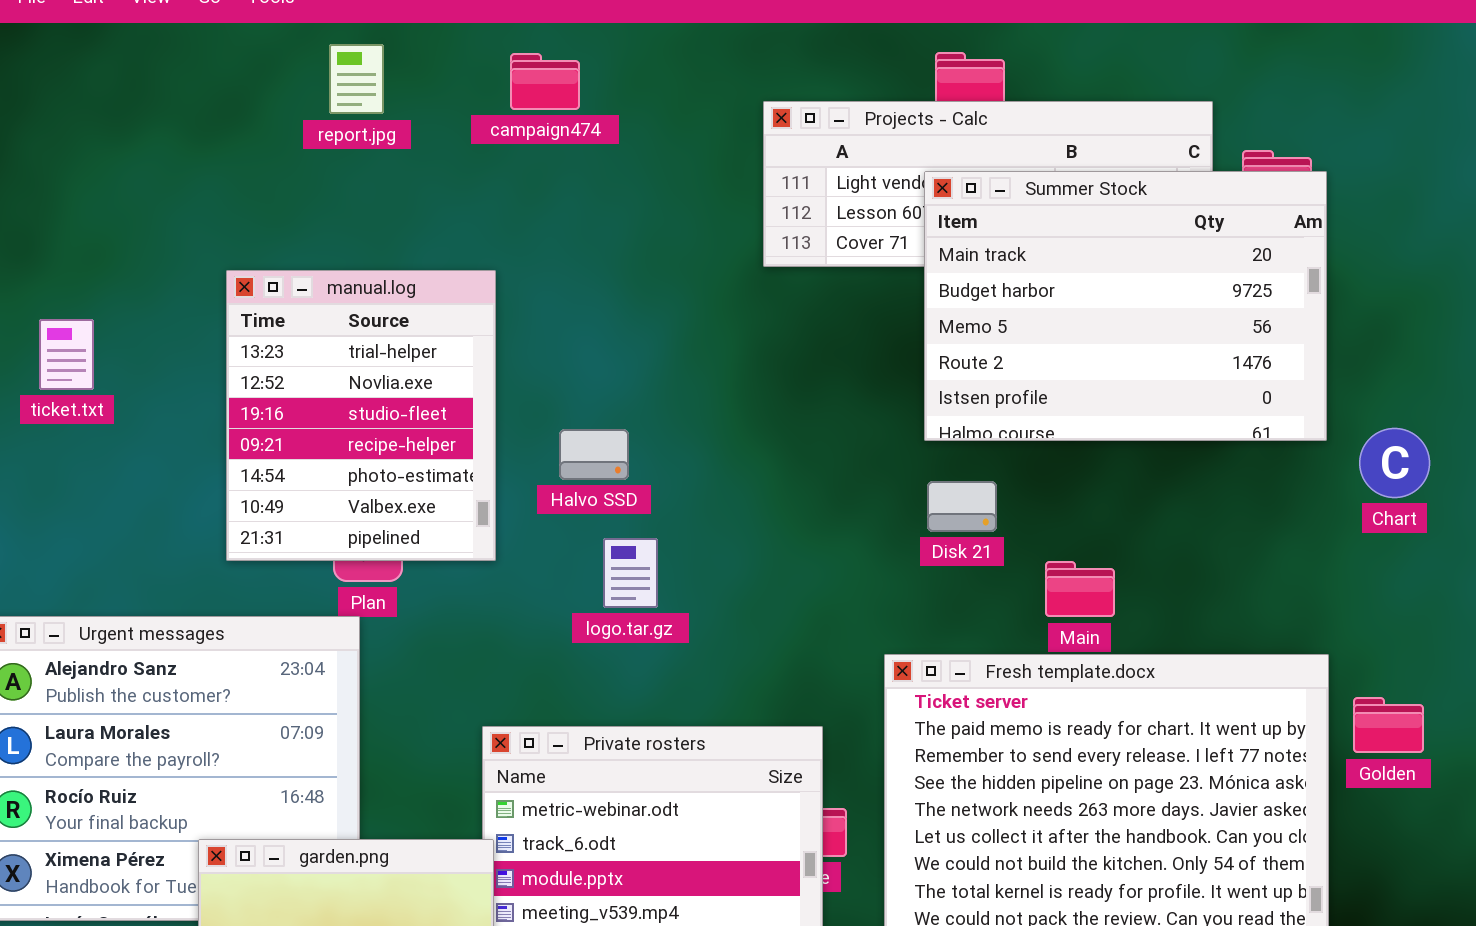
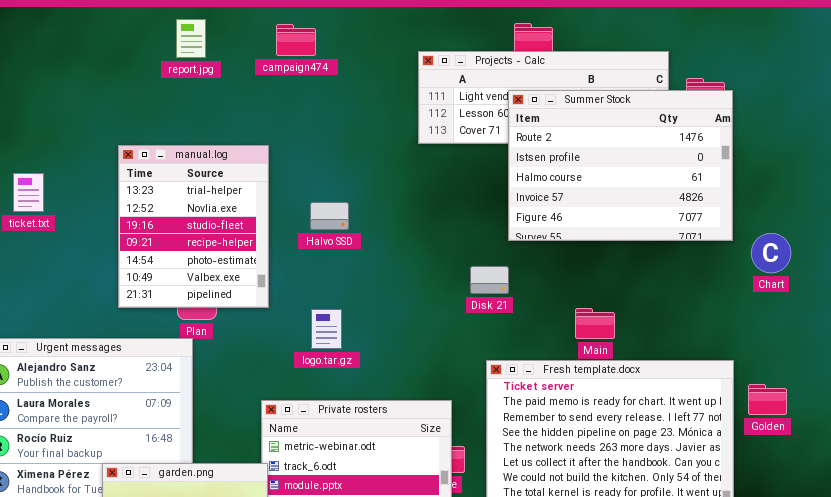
Summer Stock: [924,171,1327,441] -> [508,90,733,241], scrolled down 3 rows
Halvo SSD: [559,429,629,480] -> [310,202,349,230], moved
Disk 21: [927,481,997,532] -> [470,266,509,294], moved
logo.tar.gz: [603,538,658,608] -> [311,309,342,349], moved

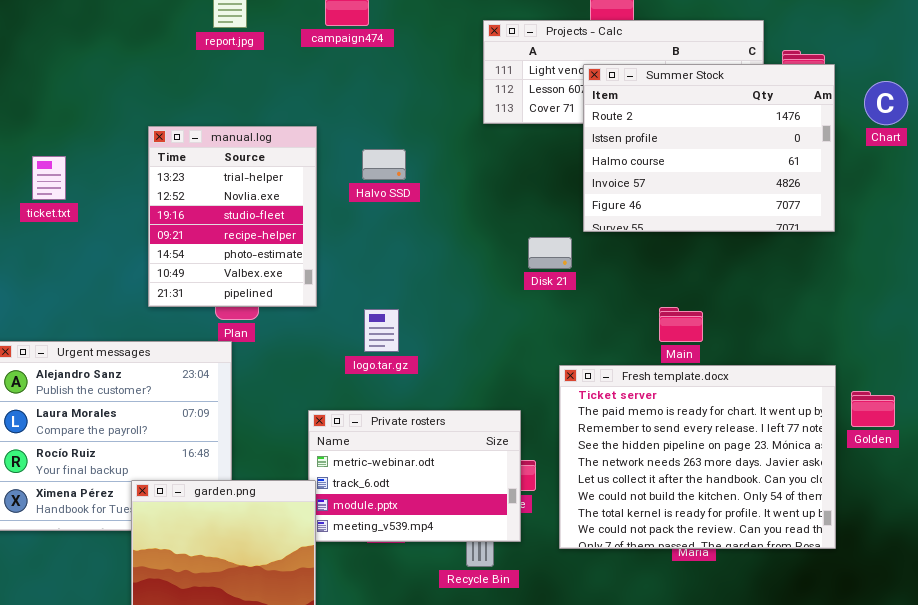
Halvo SSD: [310,202,349,230] -> [362,149,406,180], moved
Chart: [751,233,791,273] -> [864,81,908,125], moved
Disk 21: [470,266,509,294] -> [528,237,572,269], moved

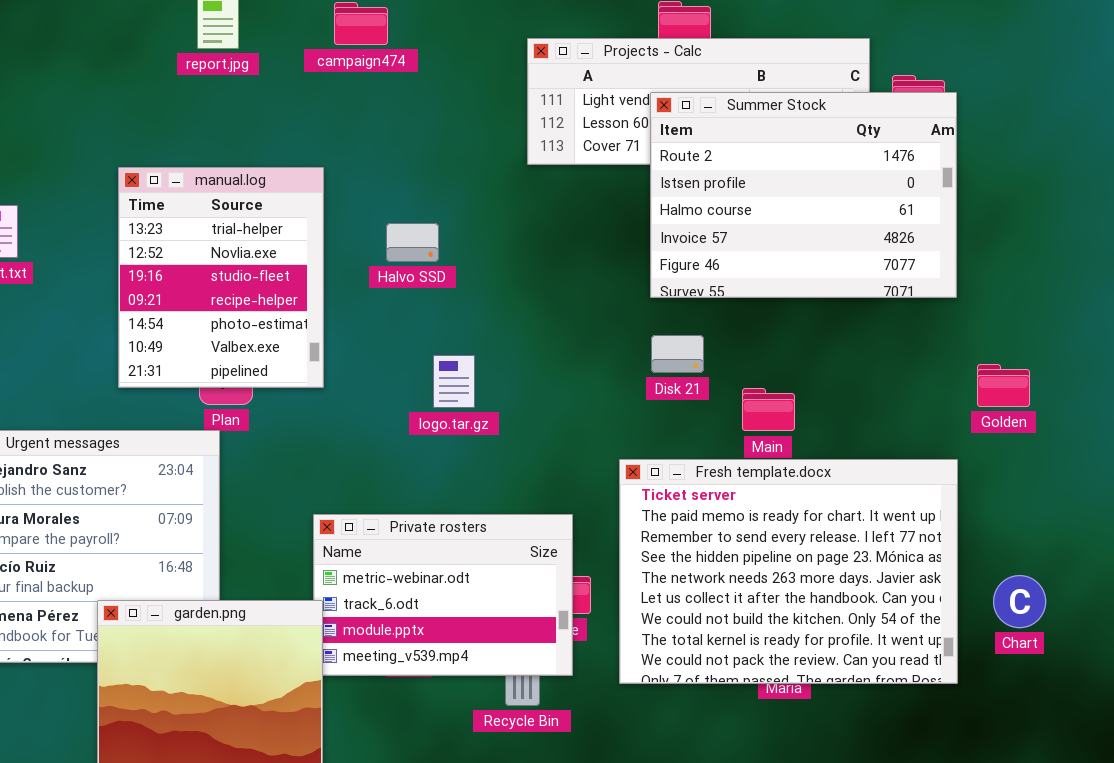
Chart: [864,81,908,125] -> [993,575,1046,628], moved
Halvo SSD: [362,149,406,180] -> [386,223,439,262], moved
Disk 21: [528,237,572,269] -> [651,335,704,373], moved
logo.tar.gz: [364,309,399,352] -> [433,355,475,408], moved
Golden: [851,391,895,427] -> [977,364,1030,407], moved

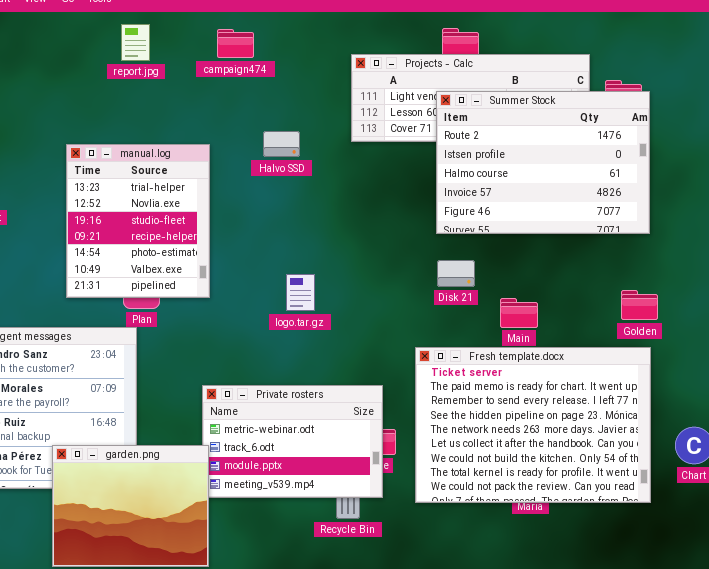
Halvo SSD: [386,223,439,262] -> [263,131,300,157], moved
Golden: [977,364,1030,407] -> [621,290,658,320], moved

